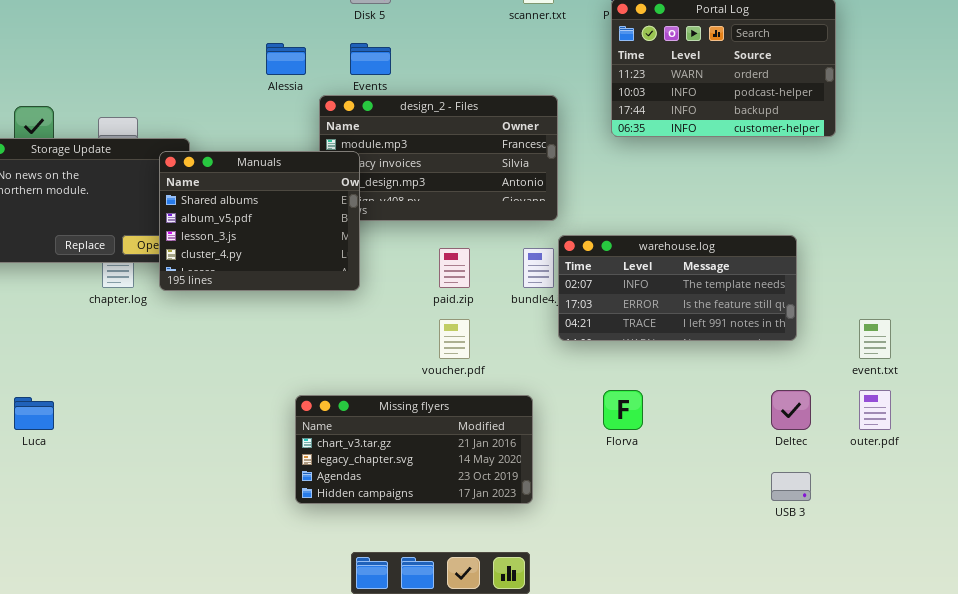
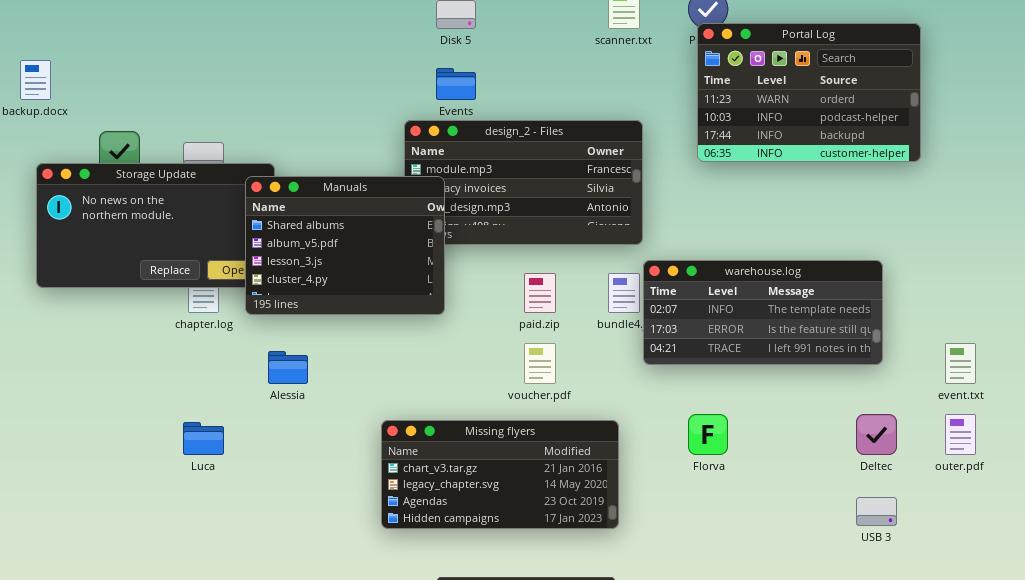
Alessia: [266,43,306,75] -> [268,351,308,384], moved
Luca: [14,397,54,430] -> [183,422,224,455], moved

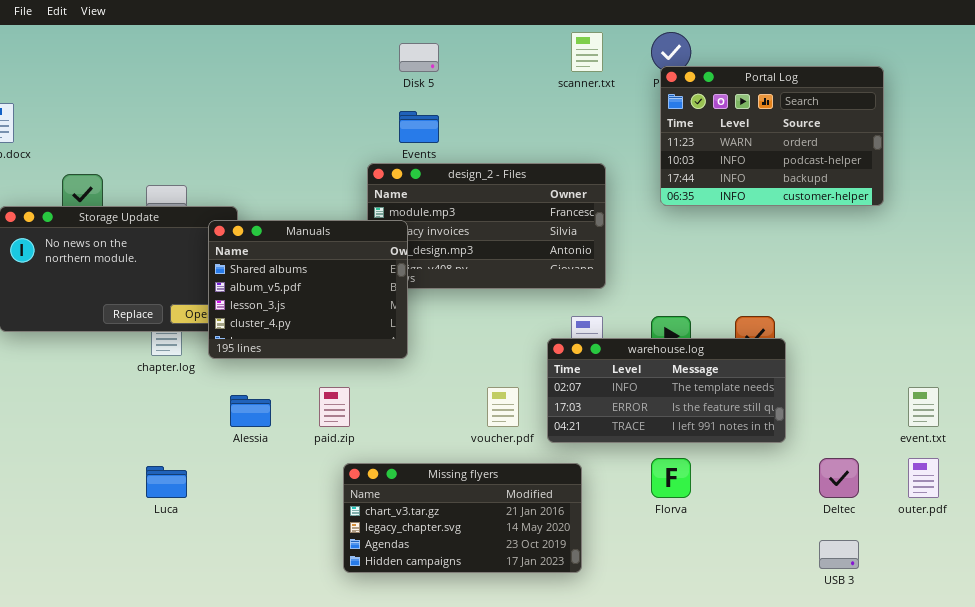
warehouse.log: [643,260,883,365] -> [547,338,786,443], moved
paid.zip: [524,273,556,313] -> [319,387,350,427], moved

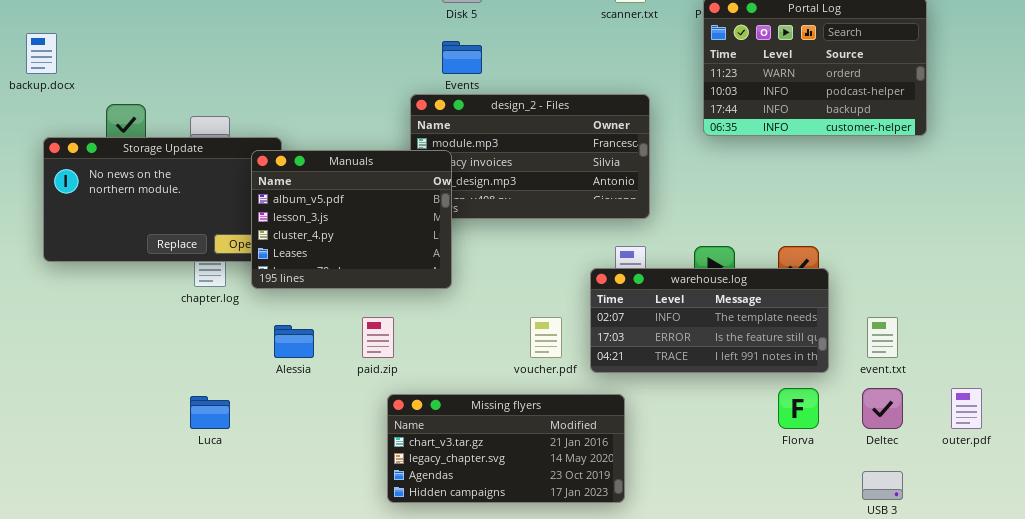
Manuals: [208,220,408,359] -> [251,150,452,289], scrolled down 1 row
event.txt: [908,387,939,427] -> [867,317,898,358], moved
Florva: [651,458,691,498] -> [778,388,819,429], moved

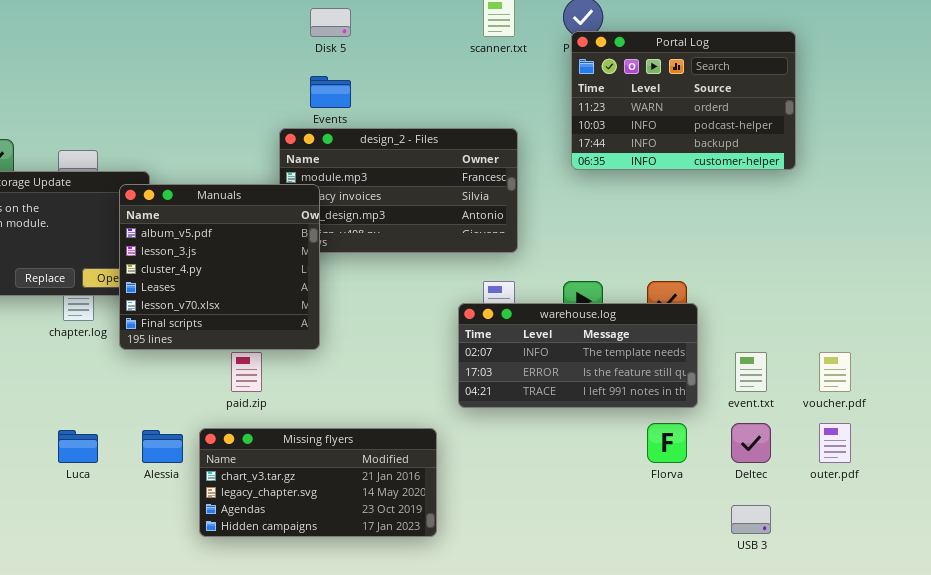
Manuals: [251,150,452,289] -> [119,184,320,350], resized
voucher.pdf: [530,317,562,358] -> [819,352,851,392], moved
Alessia: [274,325,314,358] -> [142,430,183,463], moved
Missing flyers: [387,394,625,503] -> [199,428,437,537], moved

